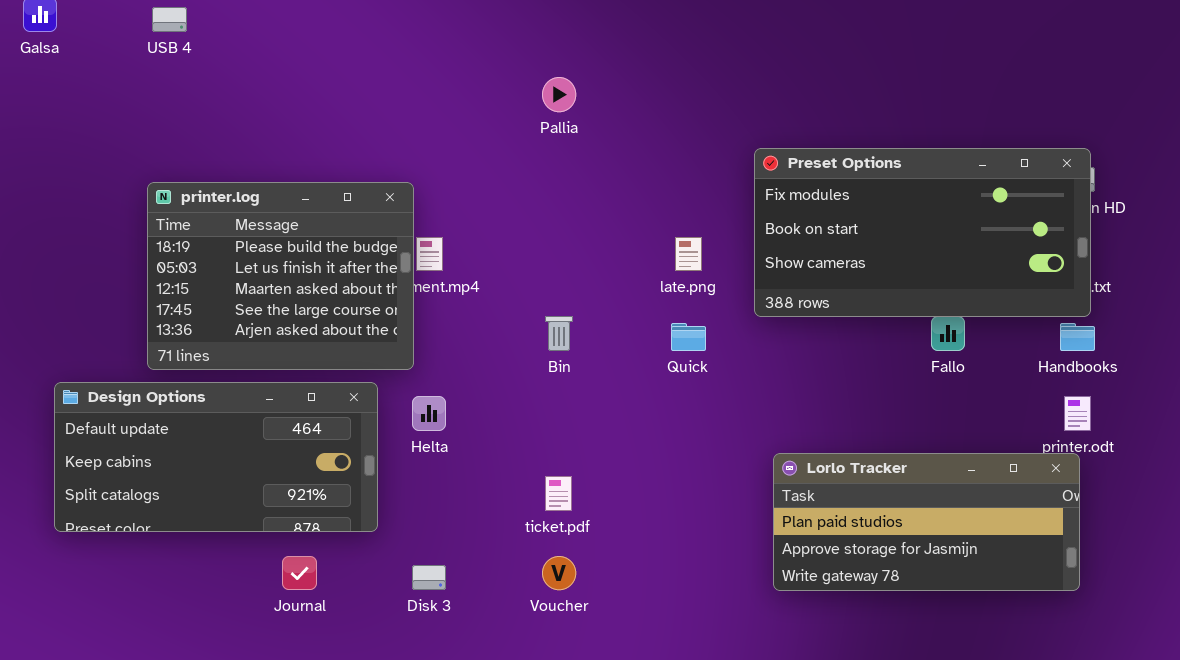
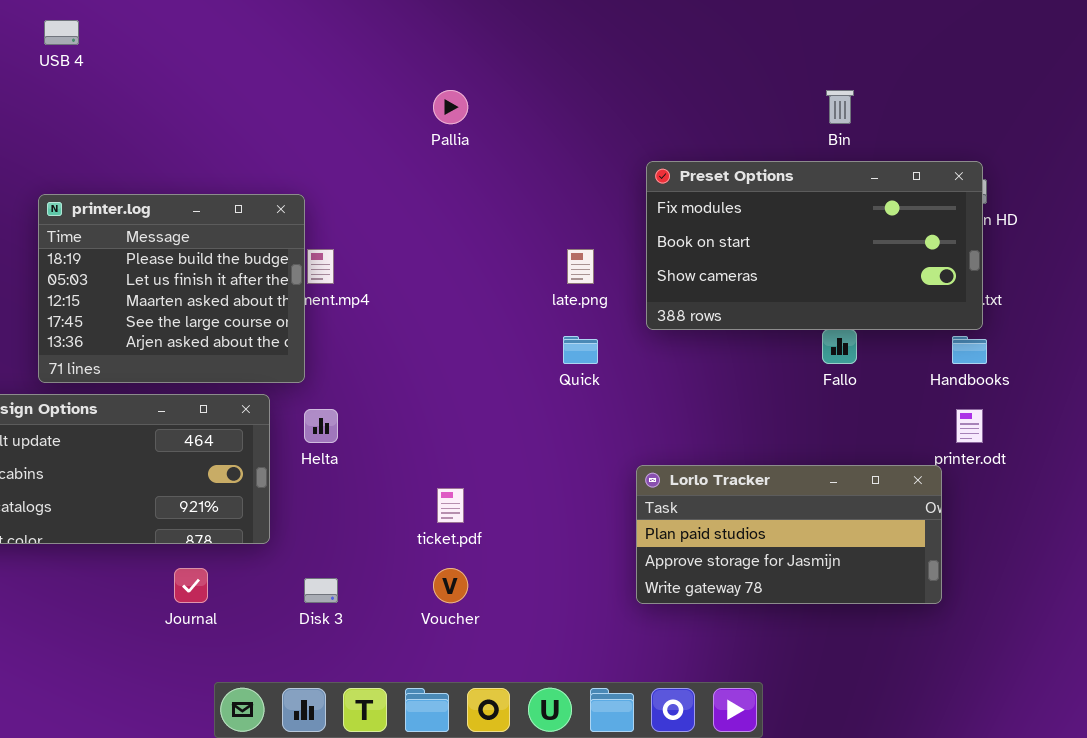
Bin: [545,316,573,351] -> [826,90,854,124], moved
Lorlo Tracker: [773,453,1080,591] -> [636,465,942,604], moved

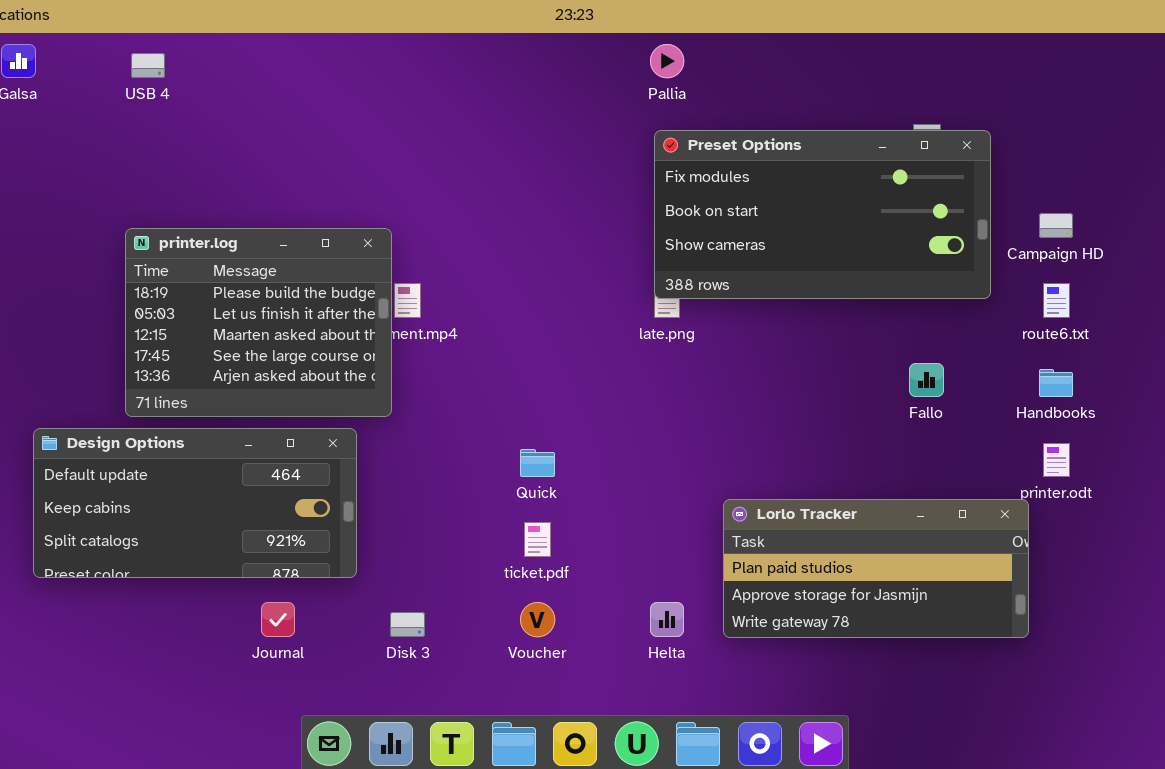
Pallia: [433,90,468,124] -> [650,44,684,78], moved
Preset Options: [646,161,983,330] -> [654,130,991,299], moved
Quick: [563,336,598,364] -> [520,449,555,477], moved
Helta: [304,409,338,443] -> [650,602,684,637], moved

